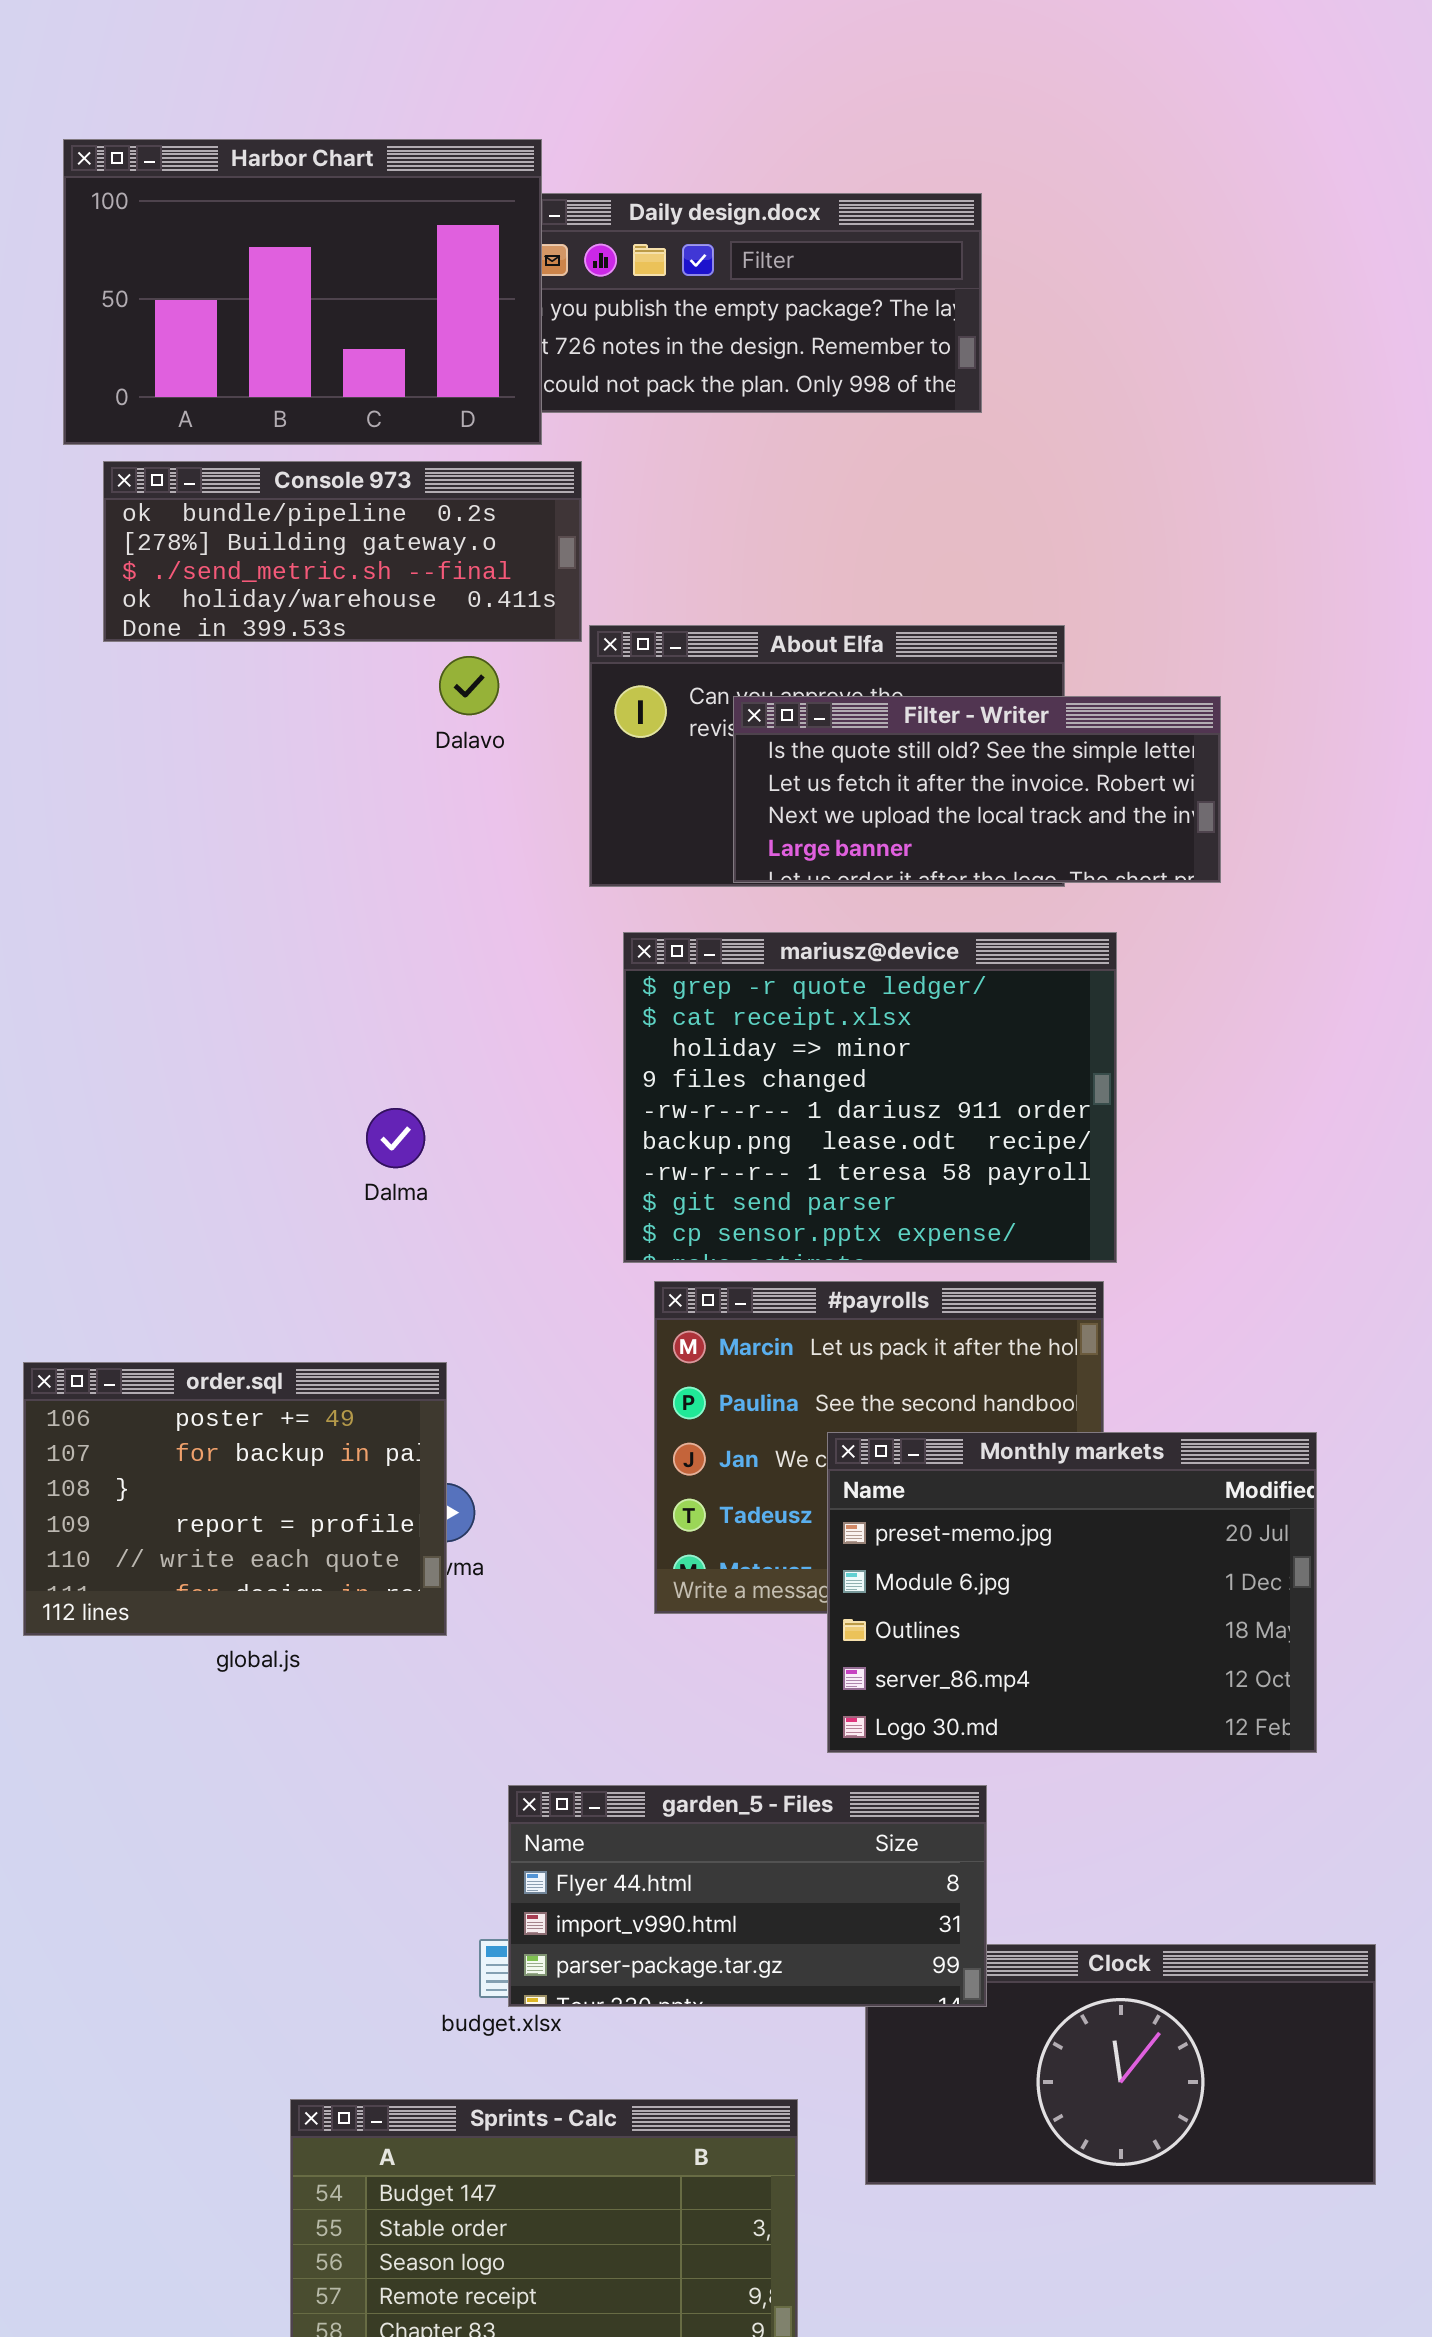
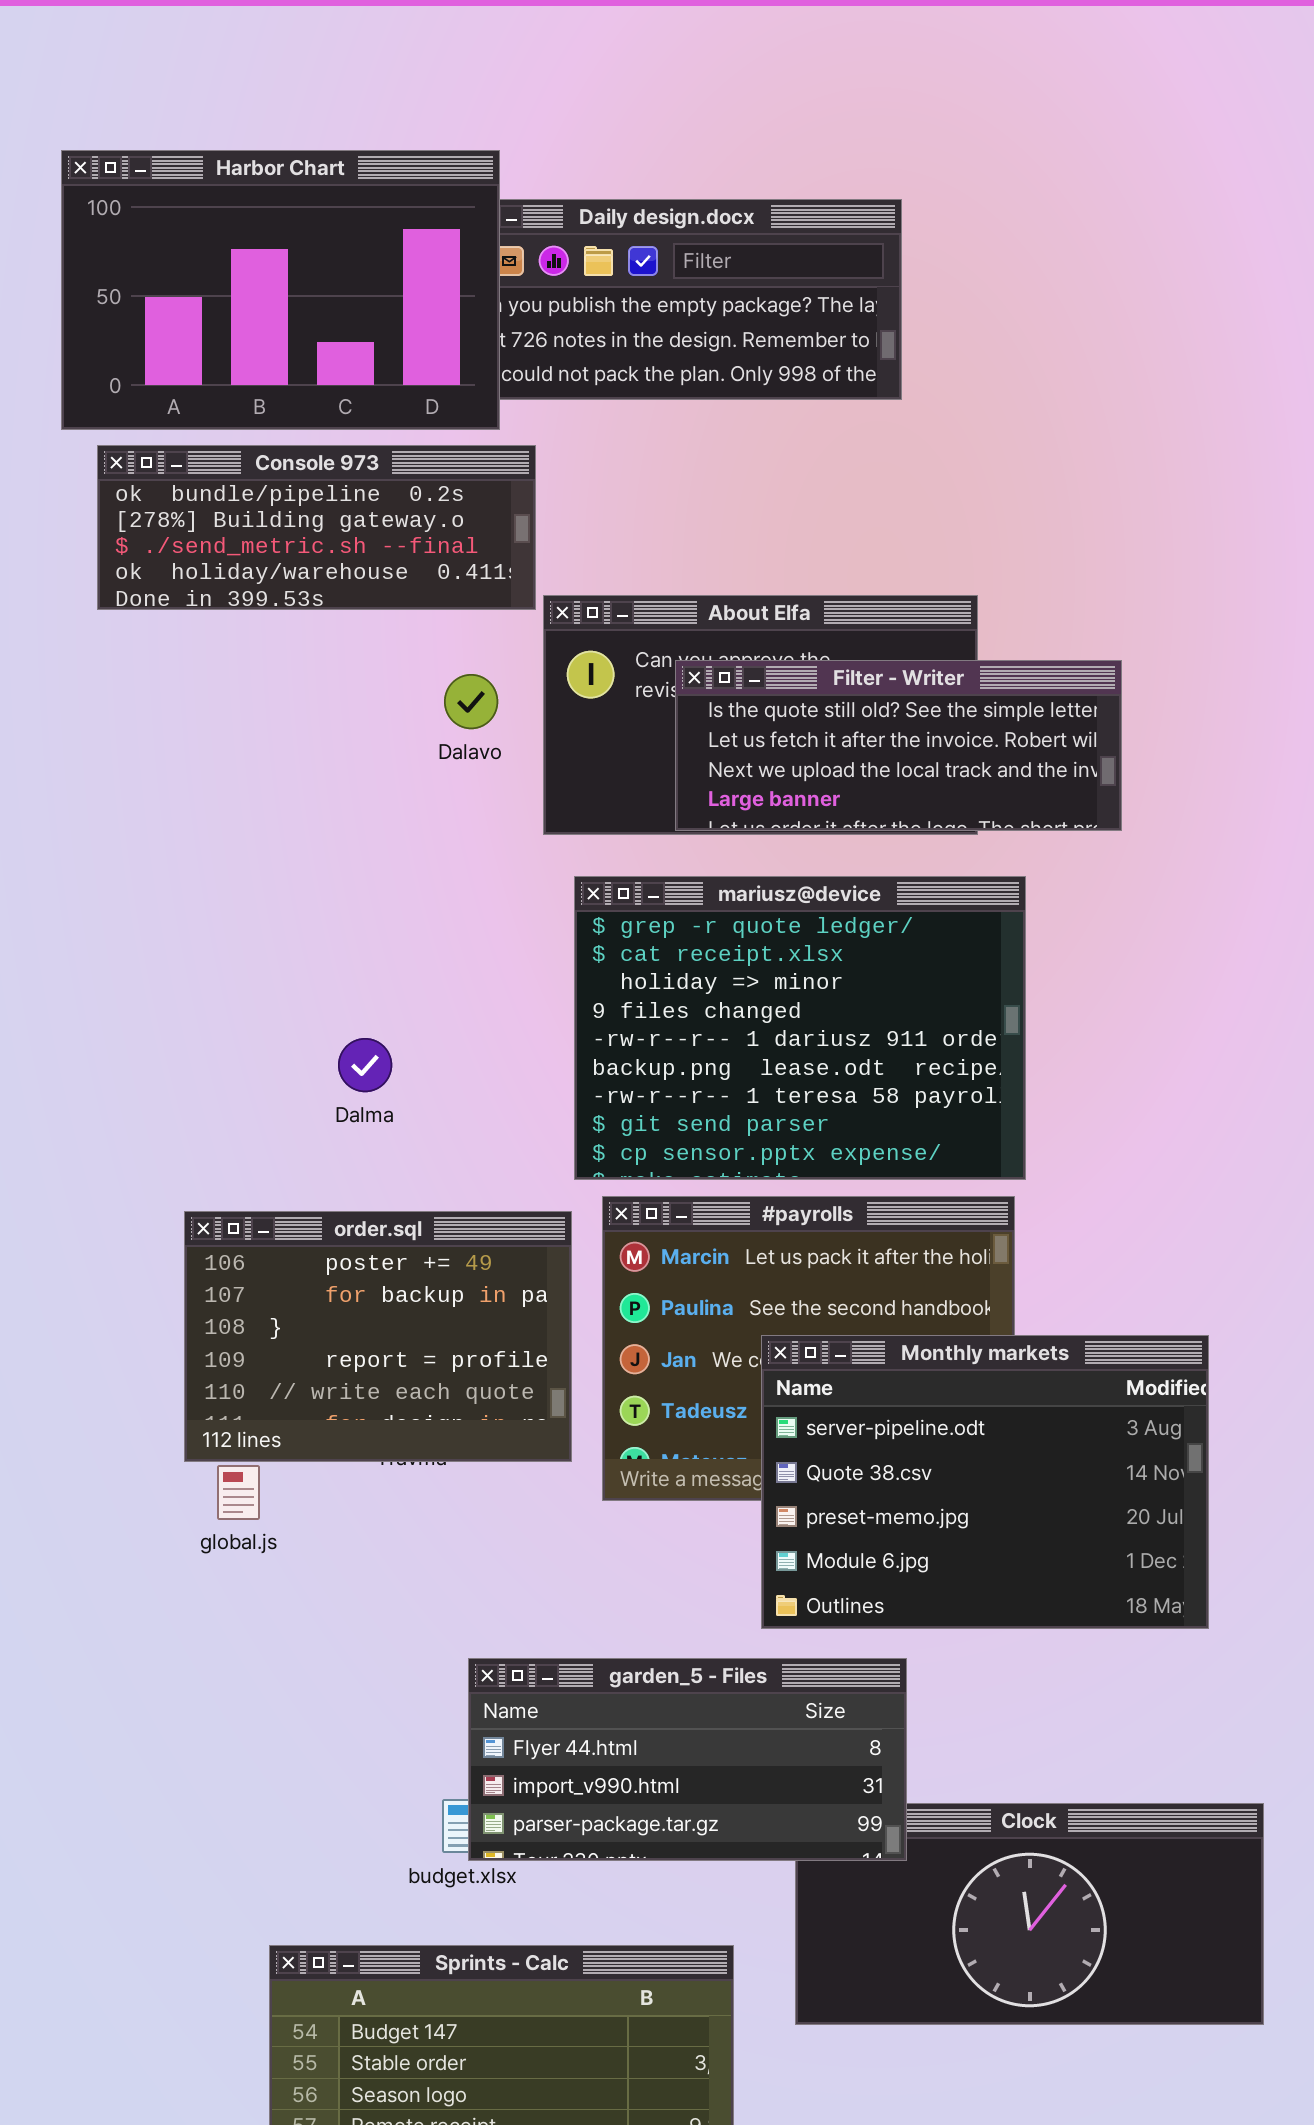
Dalavo: [439,656,499,715] -> [444,674,498,729], moved
order.sql: [23,1362,447,1636] -> [184,1211,572,1462], moved
Monthly markets: [827,1432,1317,1753] -> [761,1335,1209,1629], scrolled up 2 rows

